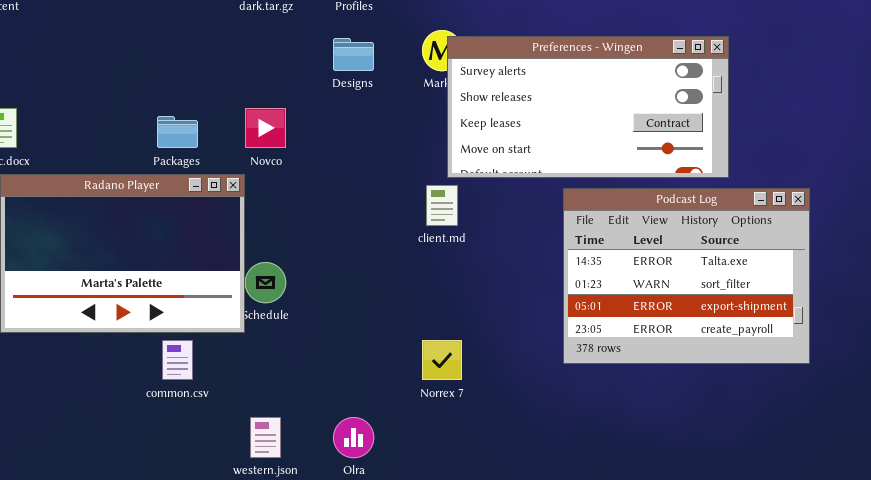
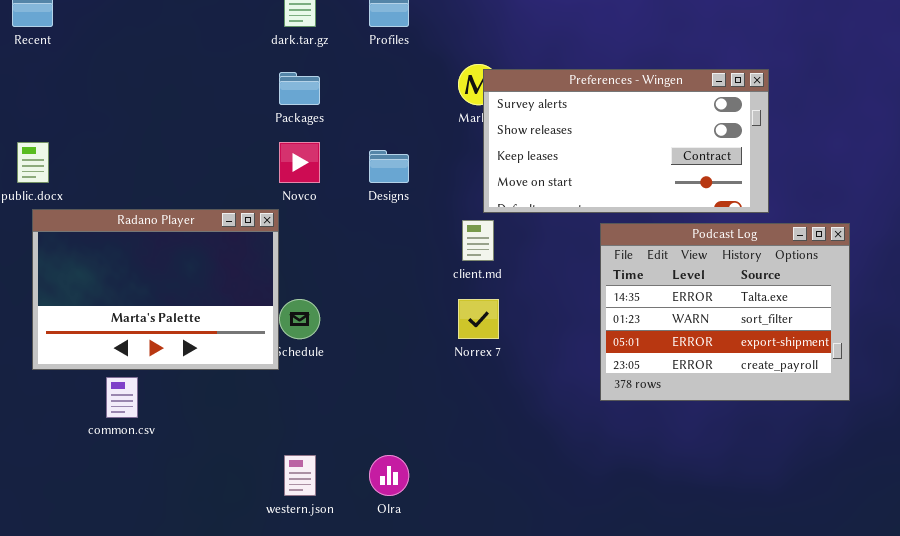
Designs: [333,38,374,71] -> [369,150,409,183], moved
Packages: [157,116,198,148] -> [279,72,320,105], moved
common.csv: [162,340,193,380] -> [106,377,138,418], moved
Norrex 7: [422,340,462,380] -> [458,299,499,339], moved

